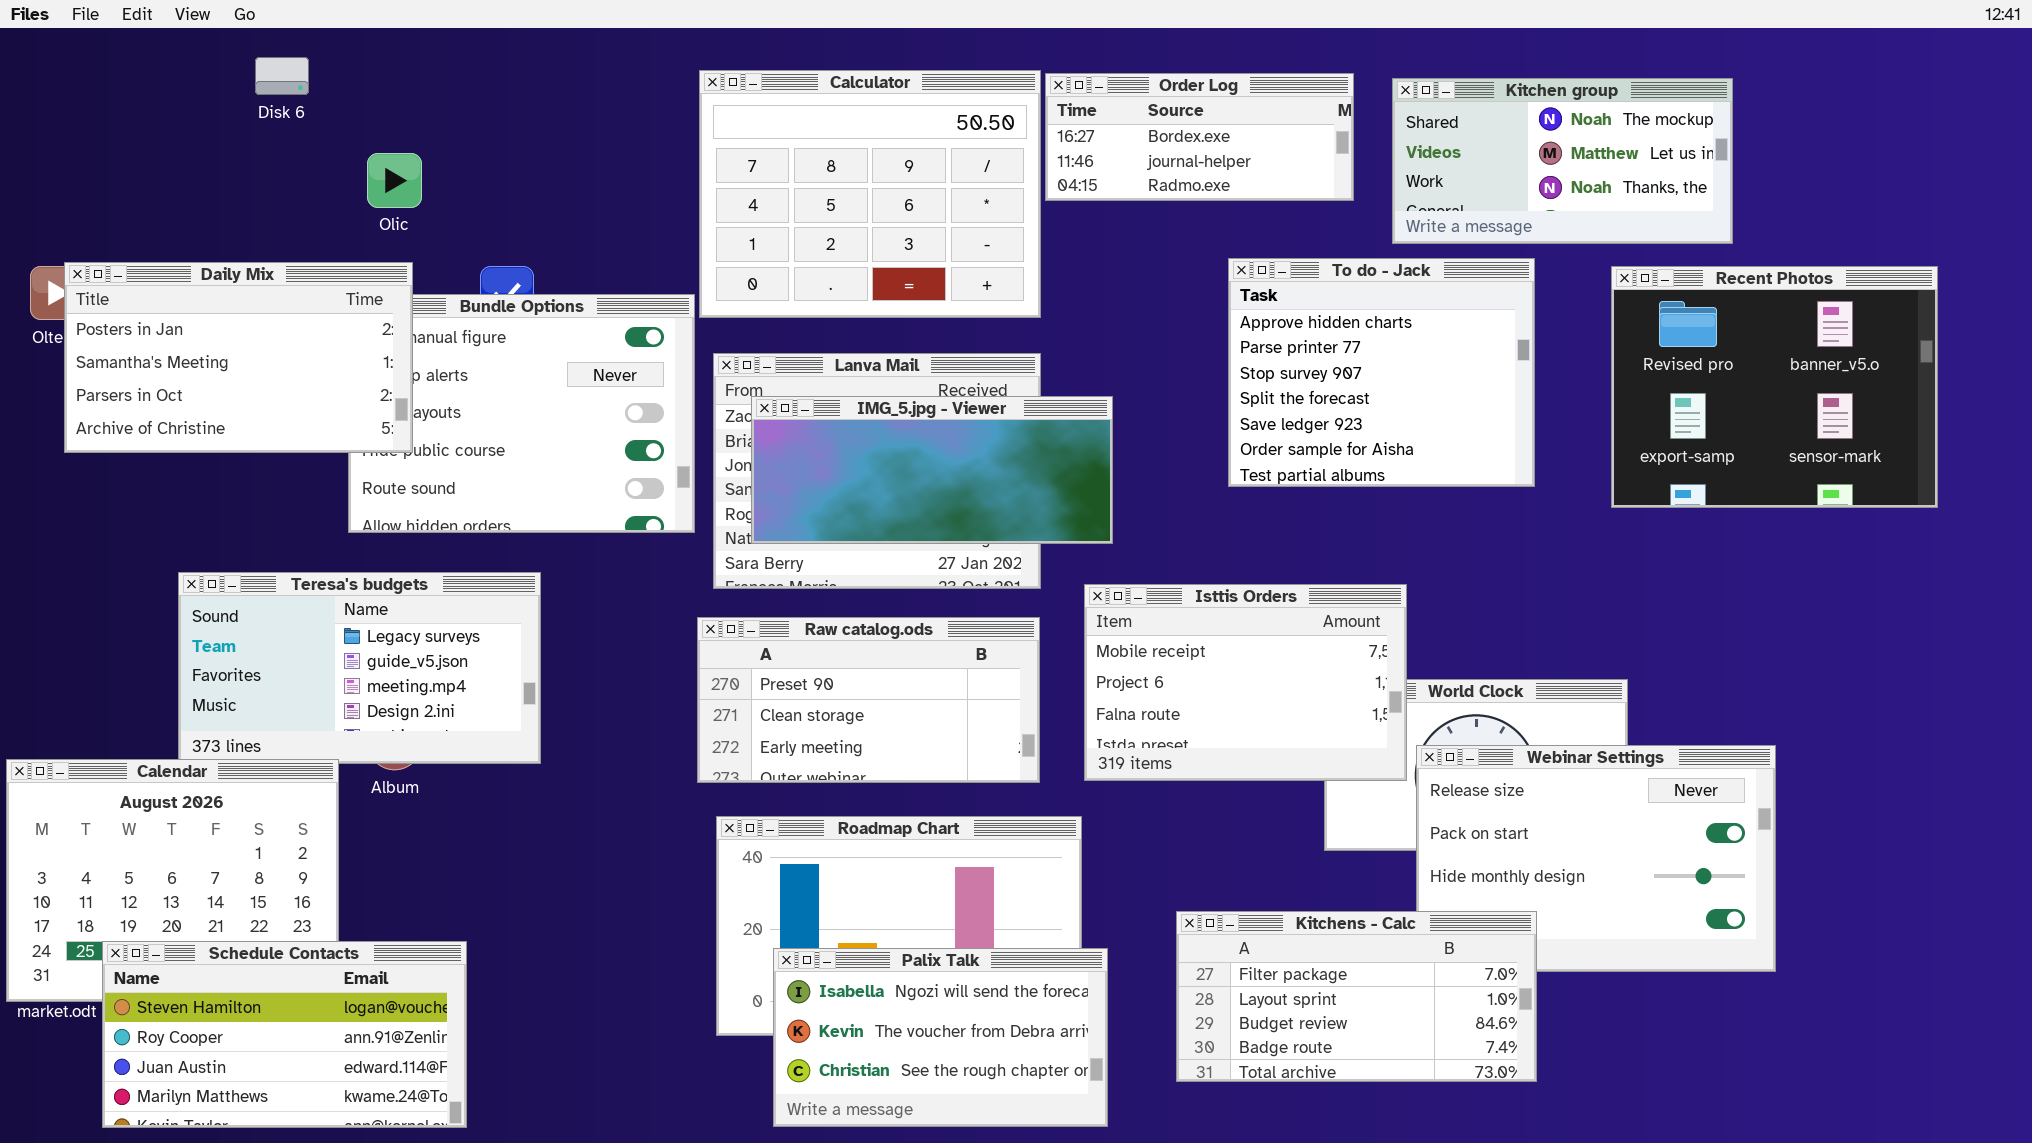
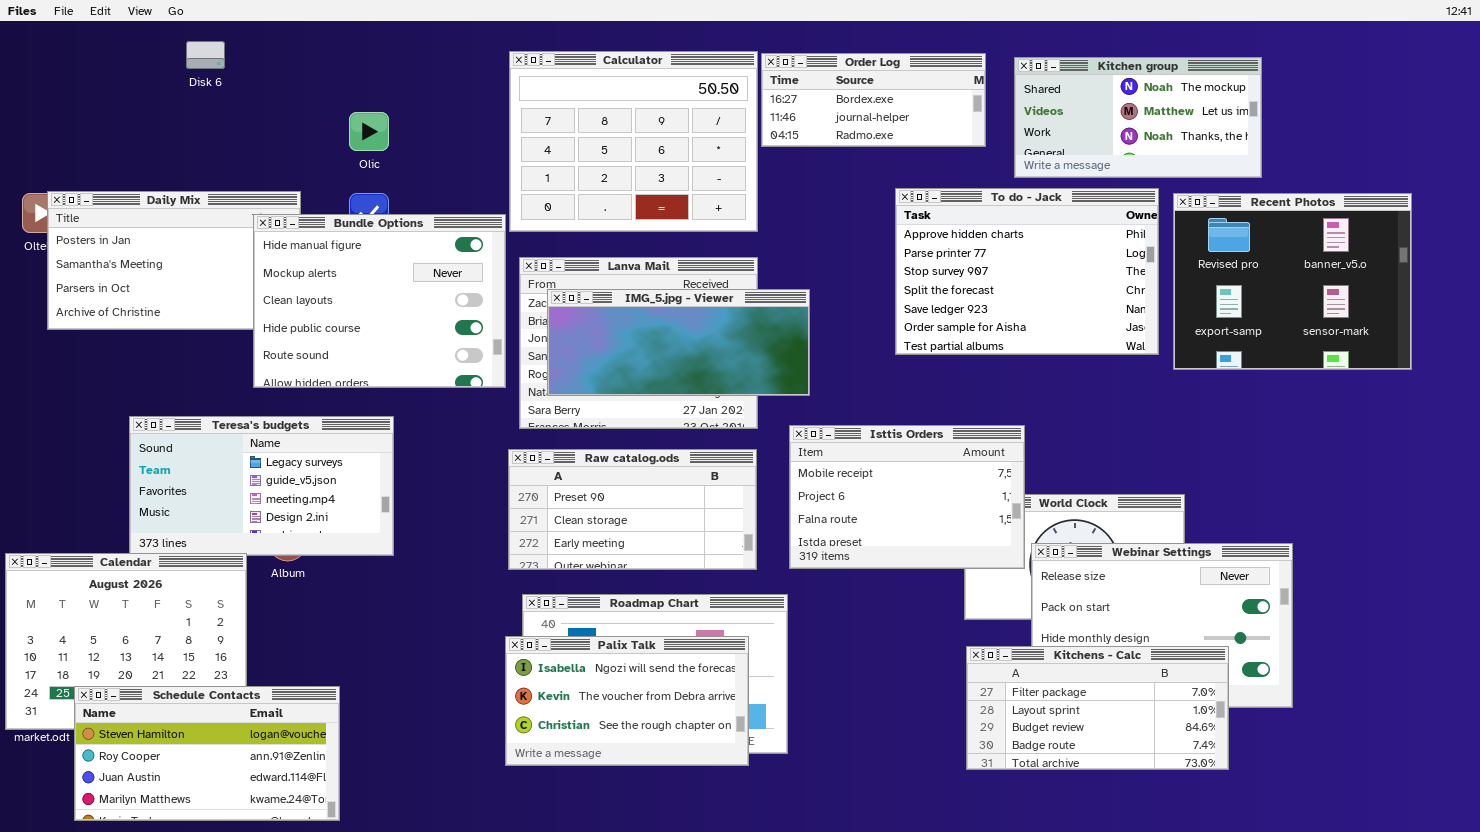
Olic: [367,153,422,208] -> [349,112,389,151], moved
To do - Jack: [1228,258,1535,487] -> [895,188,1159,355], resized
Bundle Options: [348,294,695,533] -> [253,214,506,388], raised
Kitchens - Calc: [1176,911,1537,1082] -> [966,646,1229,770], moved
Palix Talk: [773,948,1108,1127] -> [505,636,749,766], moved

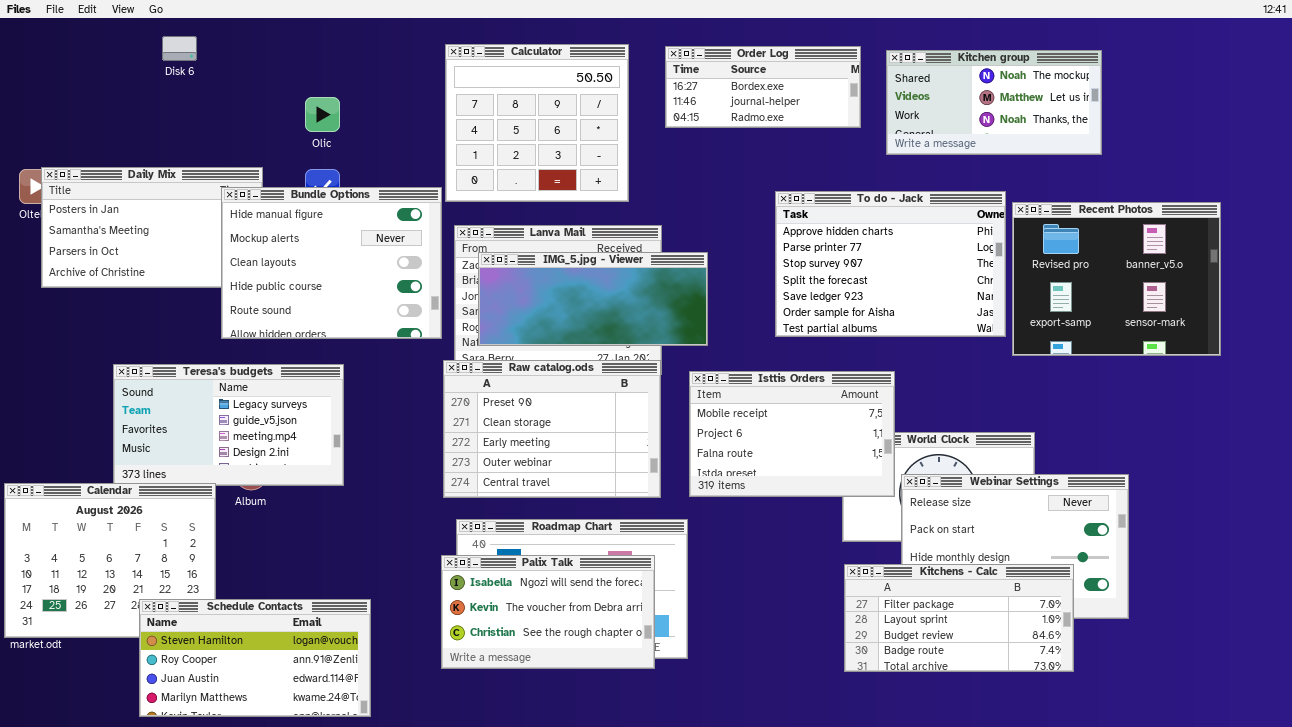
Calculator: [509,51,758,232] -> [445,44,629,202], resized
To do - Jack: [895,188,1159,355] -> [775,191,1006,337], moved
Recent Photos: [1173,193,1412,370] -> [1012,202,1221,356], moved
Raw catalog.ods: [508,449,757,570] -> [443,360,661,498], resized
Schedule Contacts: [74,686,340,821] -> [139,599,371,717], moved

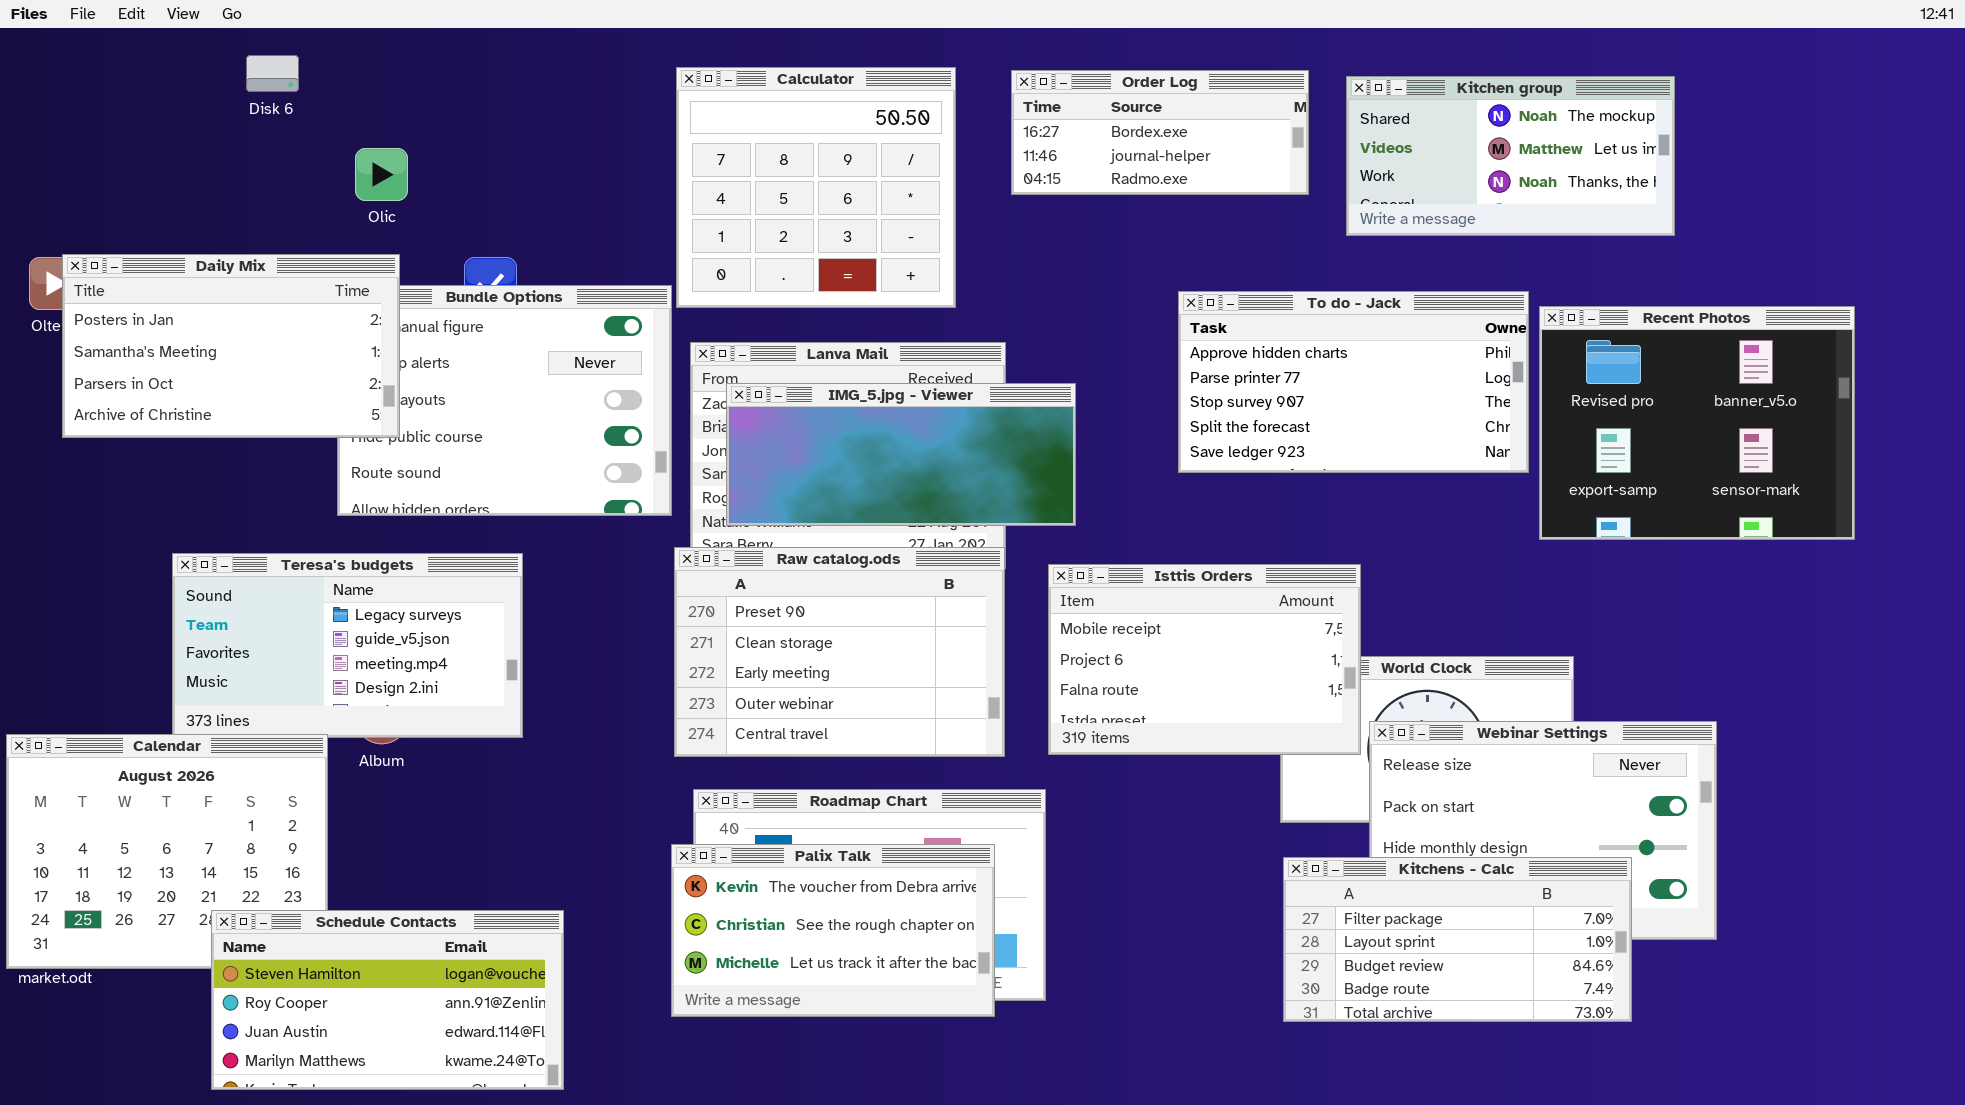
Olic: [305,97,340,132] -> [355,148,408,201], moved
Daily Mix: [41,167,263,288] -> [62,254,400,438], raised
To do - Jack: [775,191,1006,337] -> [1178,291,1529,473], resized
Palix Talk: [441,555,655,669] -> [671,844,995,1017], scrolled down 1 row

